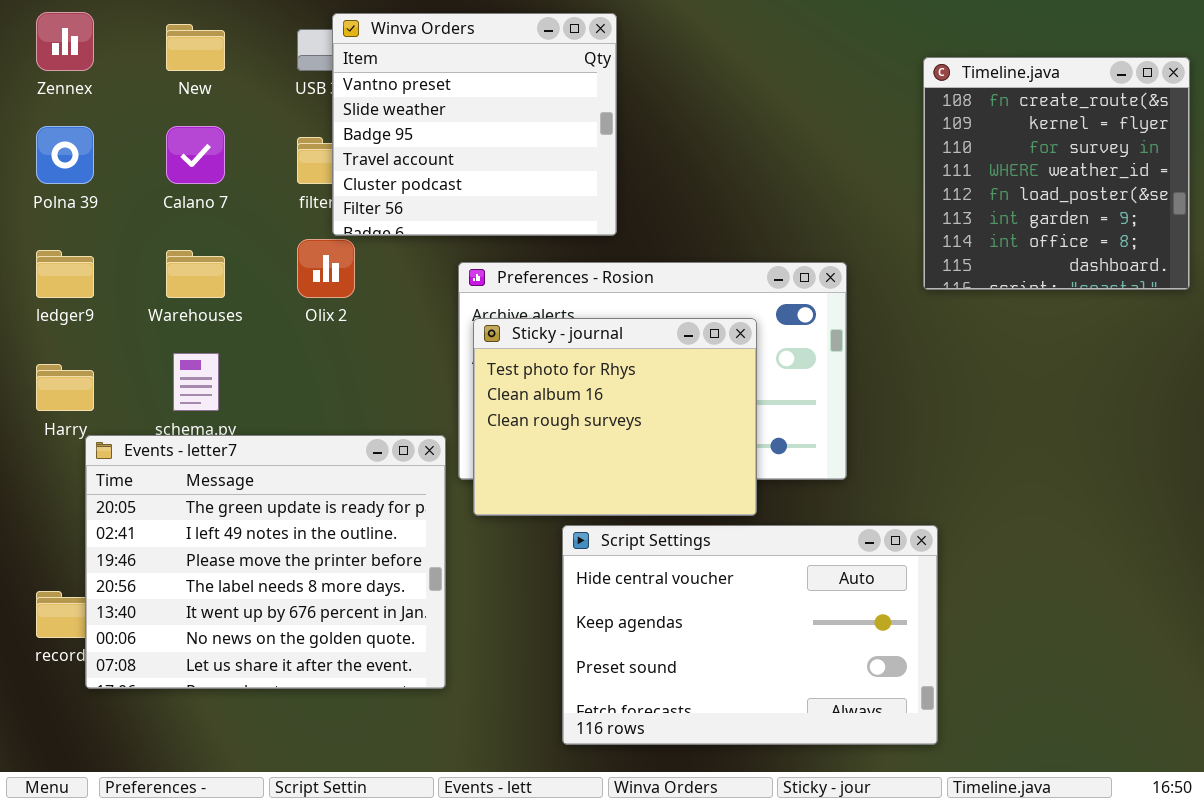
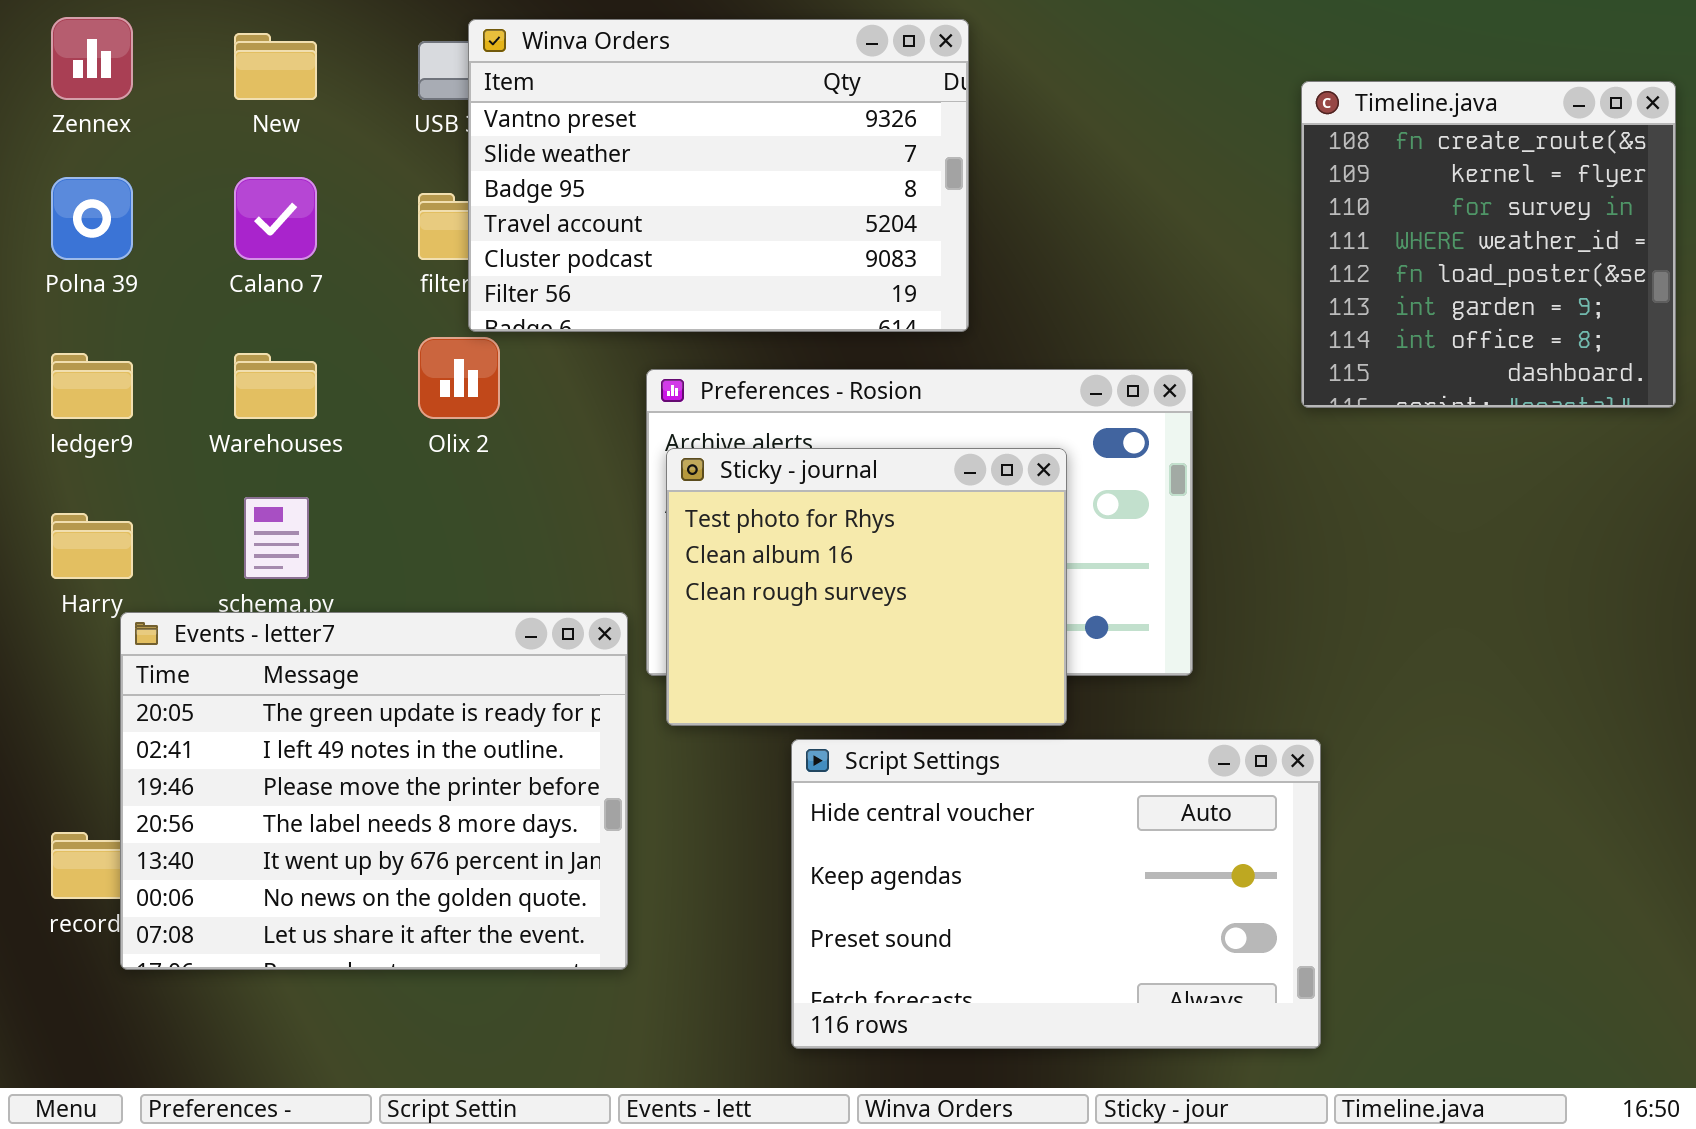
Winva Orders: [332,13,617,236] -> [468,19,969,332], resized

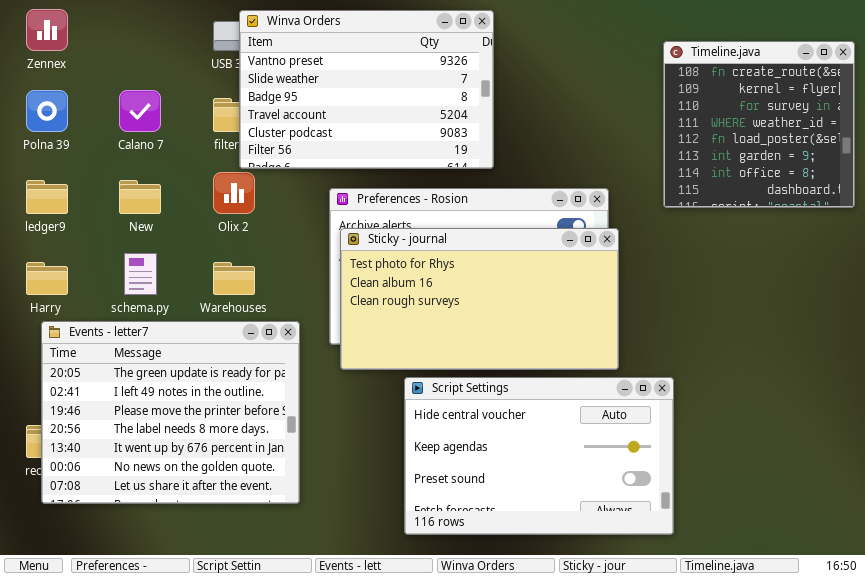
New: [234,33,317,100] -> [119,180,161,214], moved
Warehouses: [234,353,317,419] -> [213,262,255,295], moved
Sticky - journal: [666,448,1067,726] -> [340,228,619,370], resized
Events - letter7: [120,612,628,970] -> [41,321,300,504], moved

